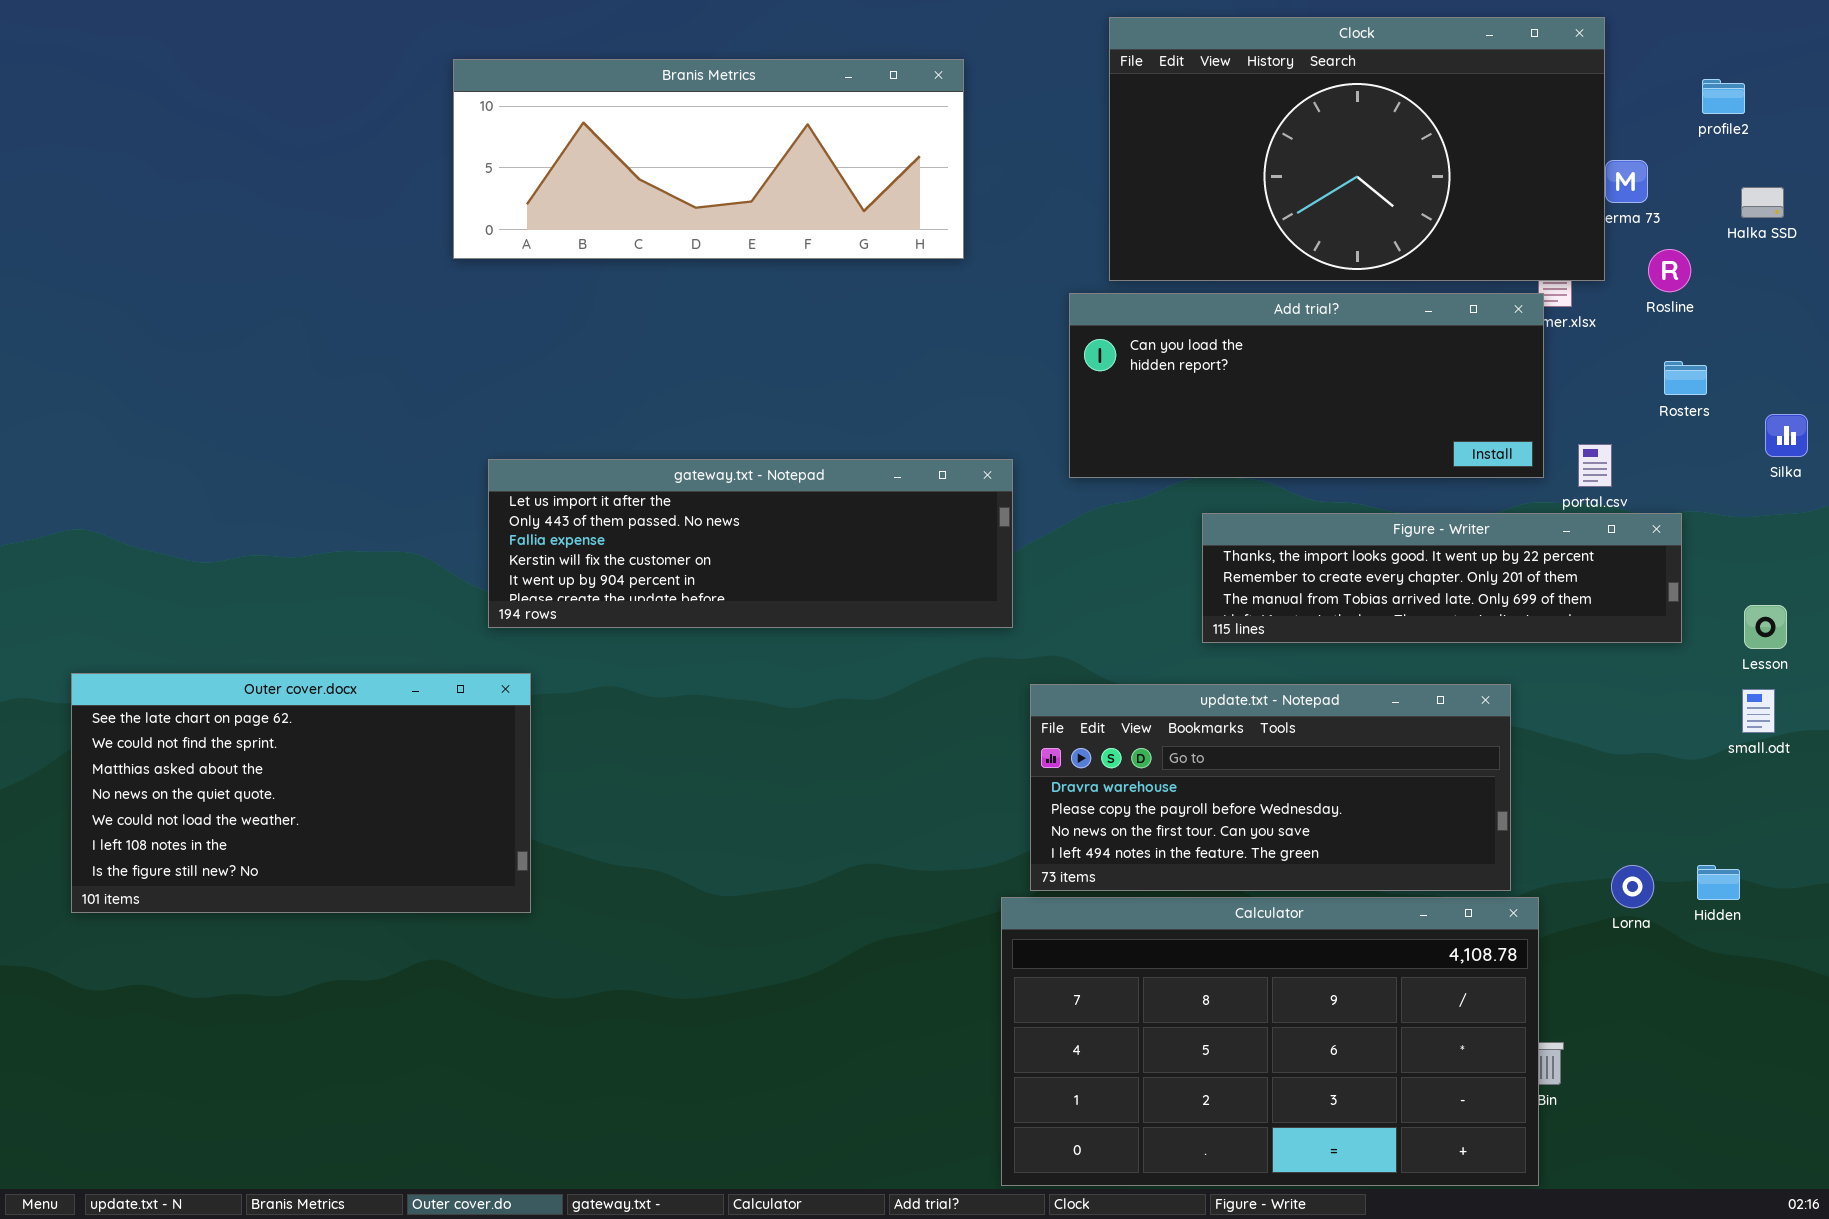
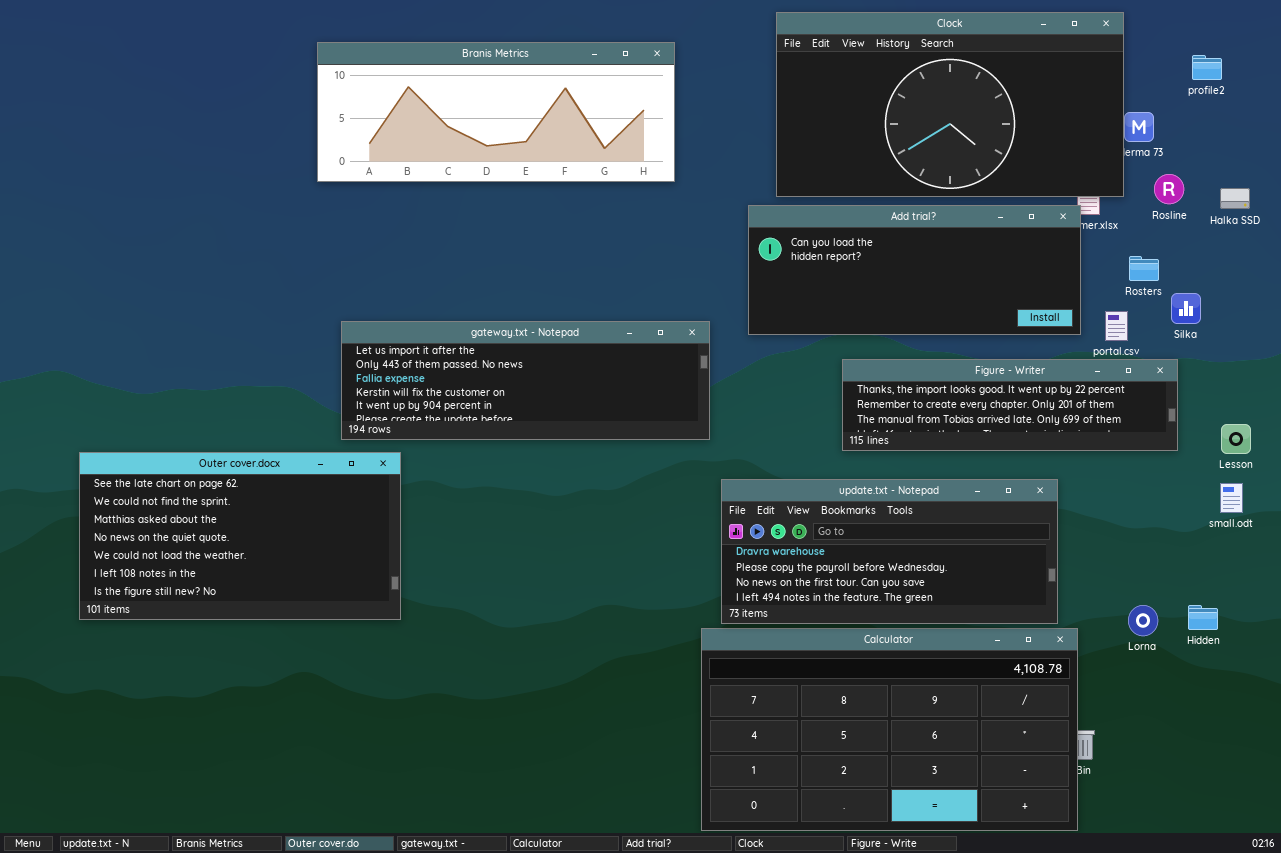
Halka SSD: [1741,187,1784,218] -> [1220,188,1250,209], moved
Rosters: [1664,361,1707,395] -> [1129,256,1159,281], moved
Silka: [1765,414,1808,457] -> [1171,293,1201,324], moved
Outer cover.docx: [71,673,531,913] -> [79,452,401,620], moved

